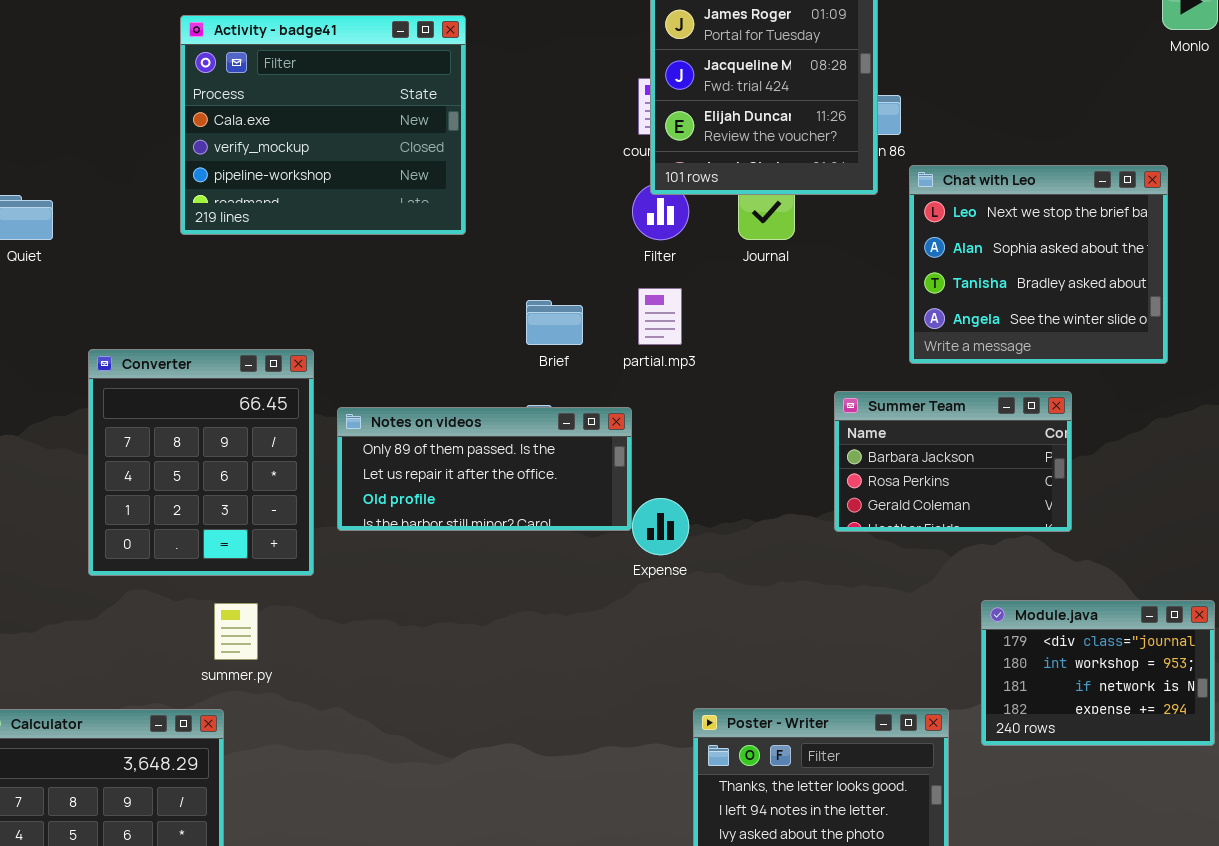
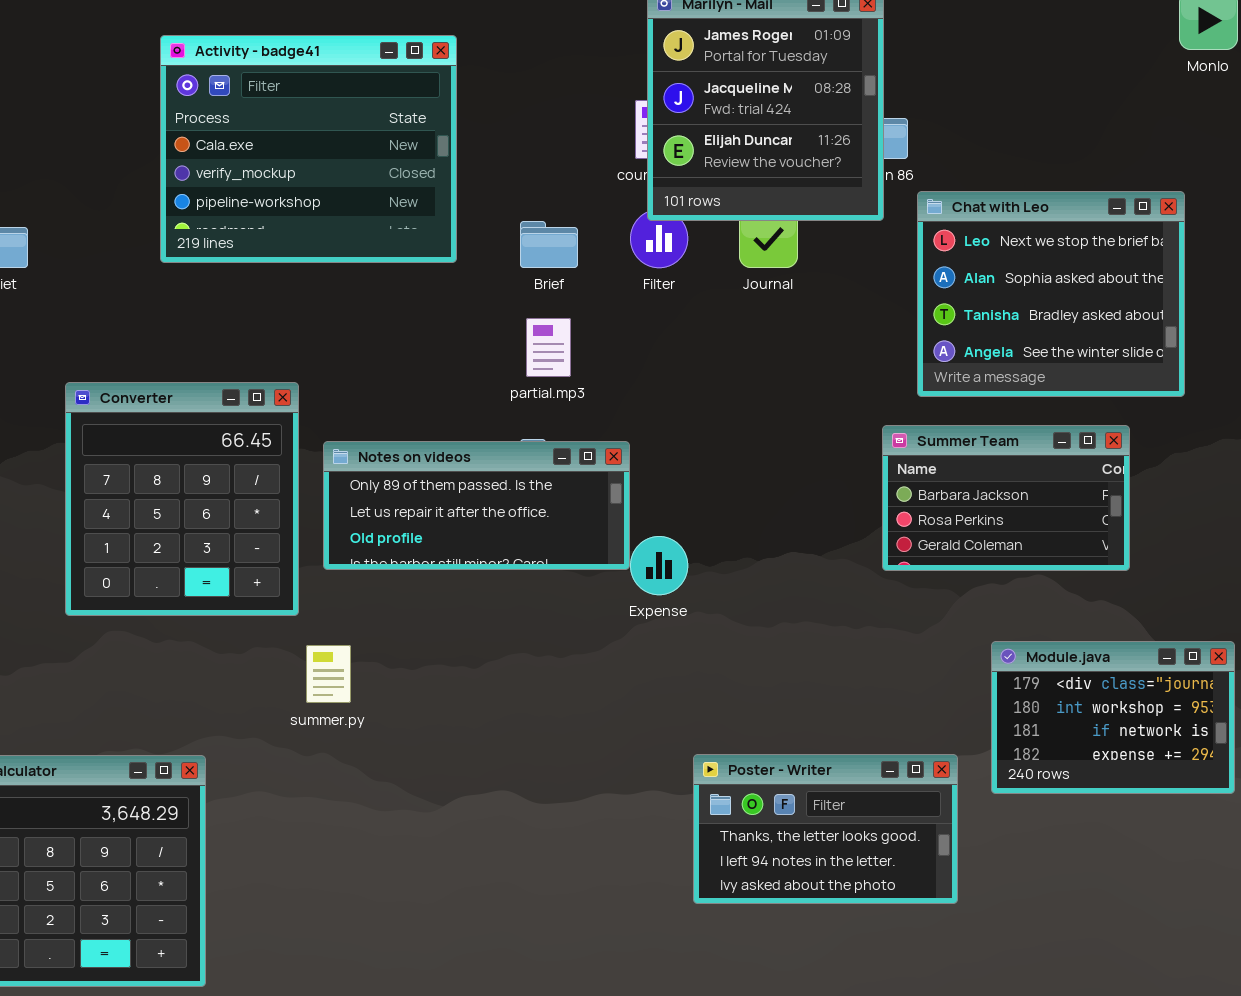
partial.mp3: [638,288,682,345] -> [526,318,571,377], moved
Brief: [526,300,583,345] -> [520,221,578,268], moved
Summer Team: [834,391,1072,532] -> [882,425,1130,571], moved
summer.py: [214,603,258,660] -> [306,645,351,703], moved

